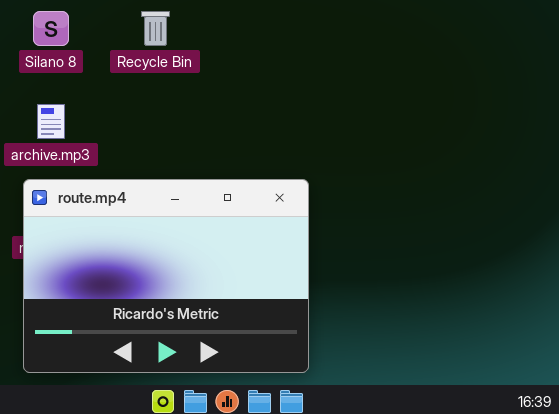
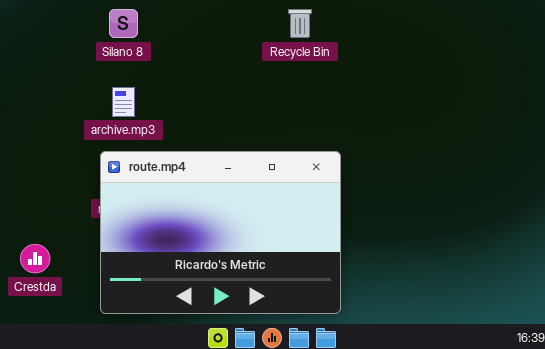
Recycle Bin: [141,11,170,46] -> [288,9,312,38], moved

